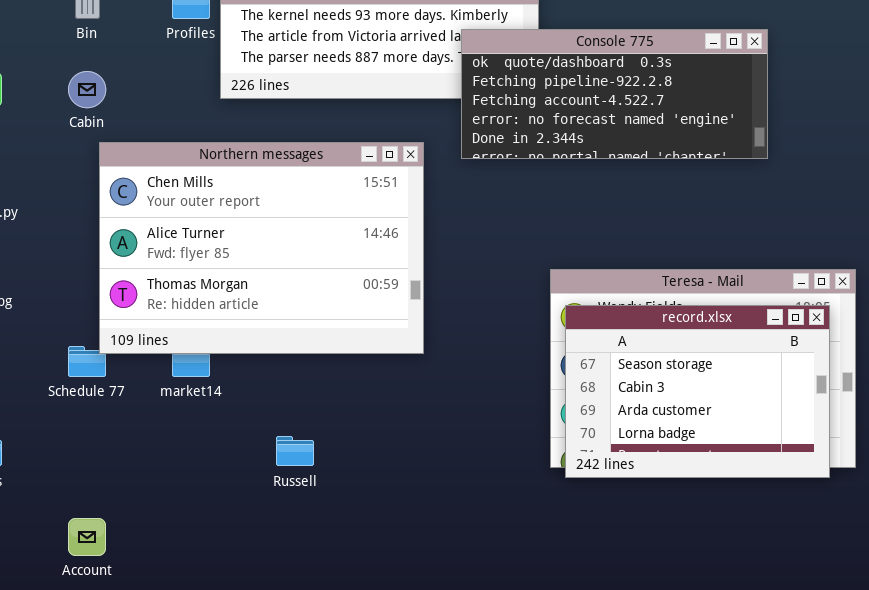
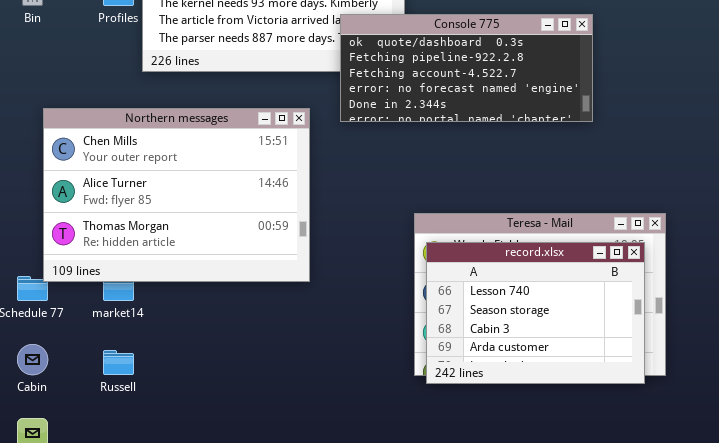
Cabin: [68,71,106,108] -> [17,344,48,375], moved
record.xlsx: [565,305,830,478] -> [426,242,645,384], scrolled up 1 row
Russell: [276,436,314,466] -> [103,350,134,375], moved

